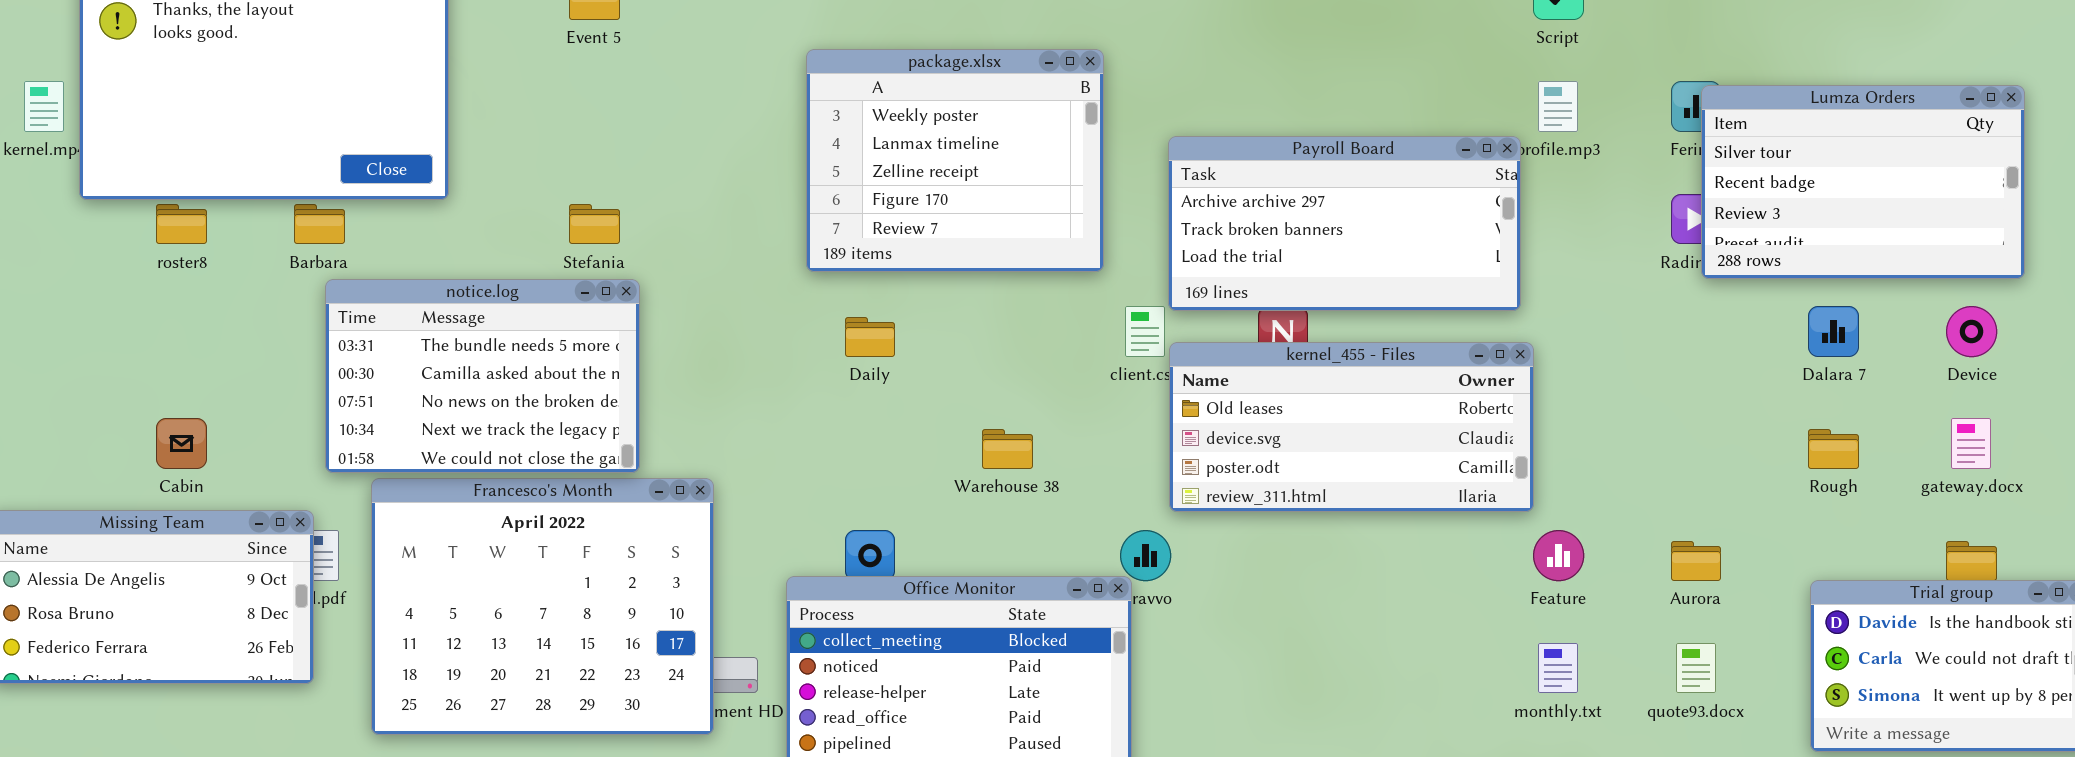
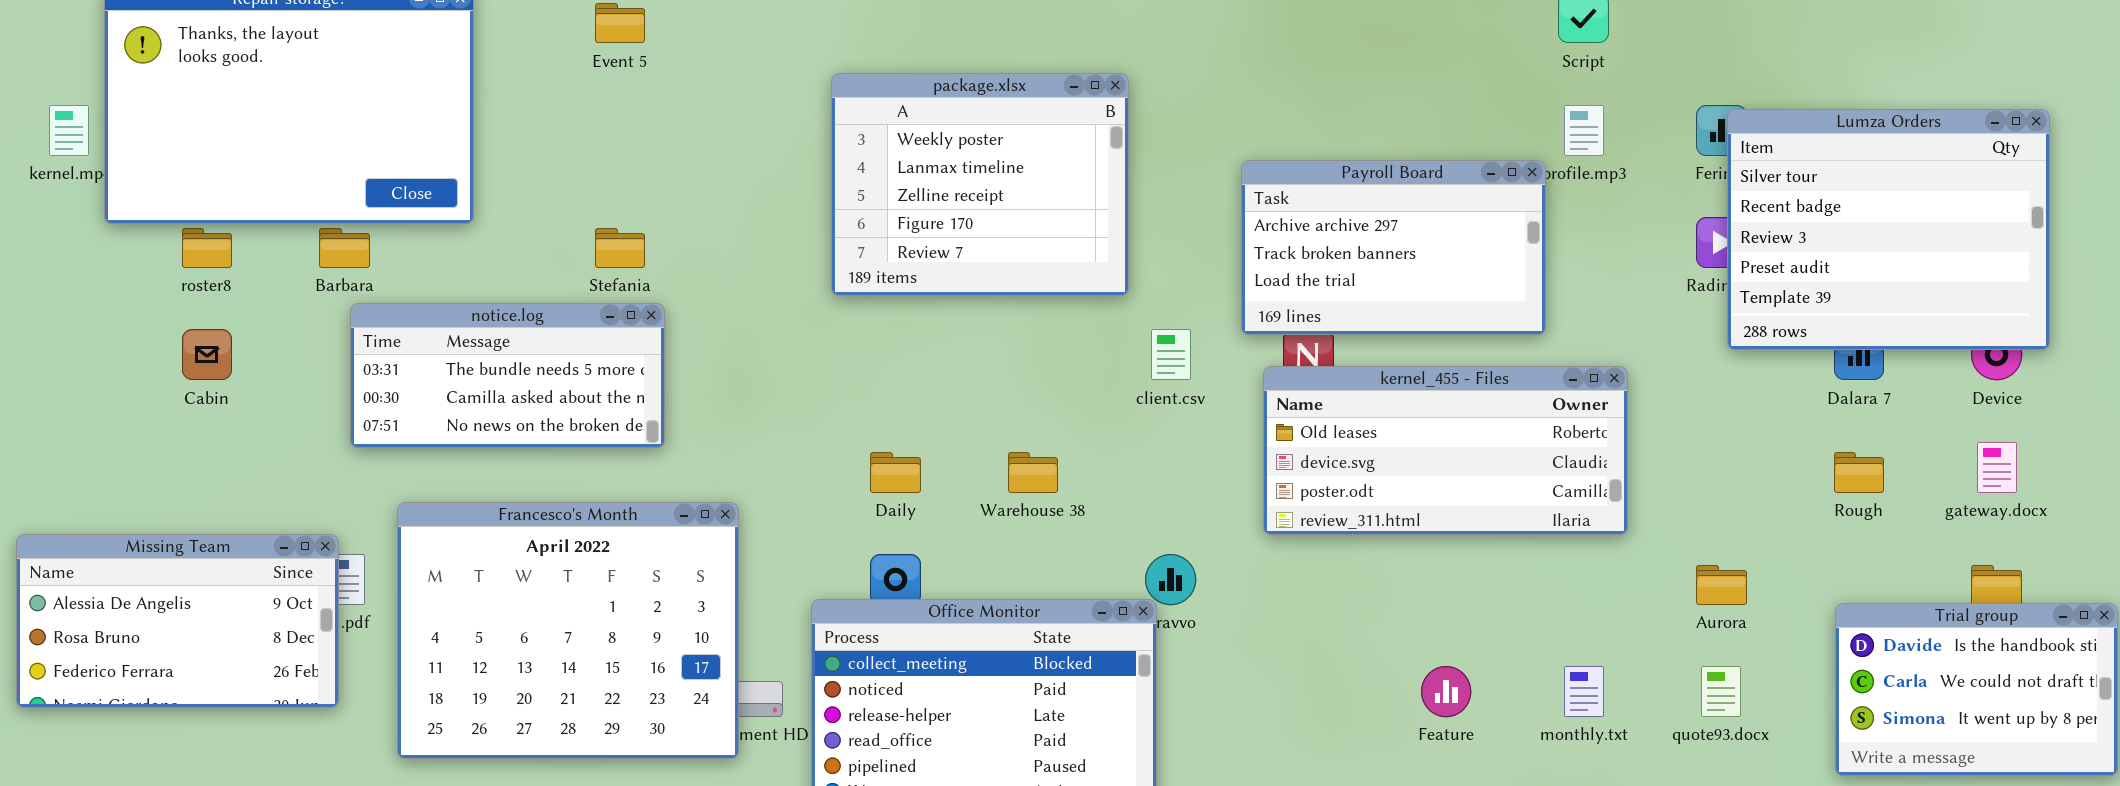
Lumza Orders: [1701,85,2025,279] -> [1727,109,2050,350], resized
Payroll Board: [1168,136,1521,311] -> [1241,160,1546,335], resized
notice.log: [325,279,640,473] -> [350,303,665,448], resized
Daily: [845,317,895,357] -> [870,452,921,493], moved
kernel_455 - Files: [1169,342,1534,512] -> [1263,366,1628,535], moved
Cabin: [156,418,207,469] -> [182,329,232,380], moved
Feature: [1533,530,1584,581] -> [1421,666,1471,717], moved

